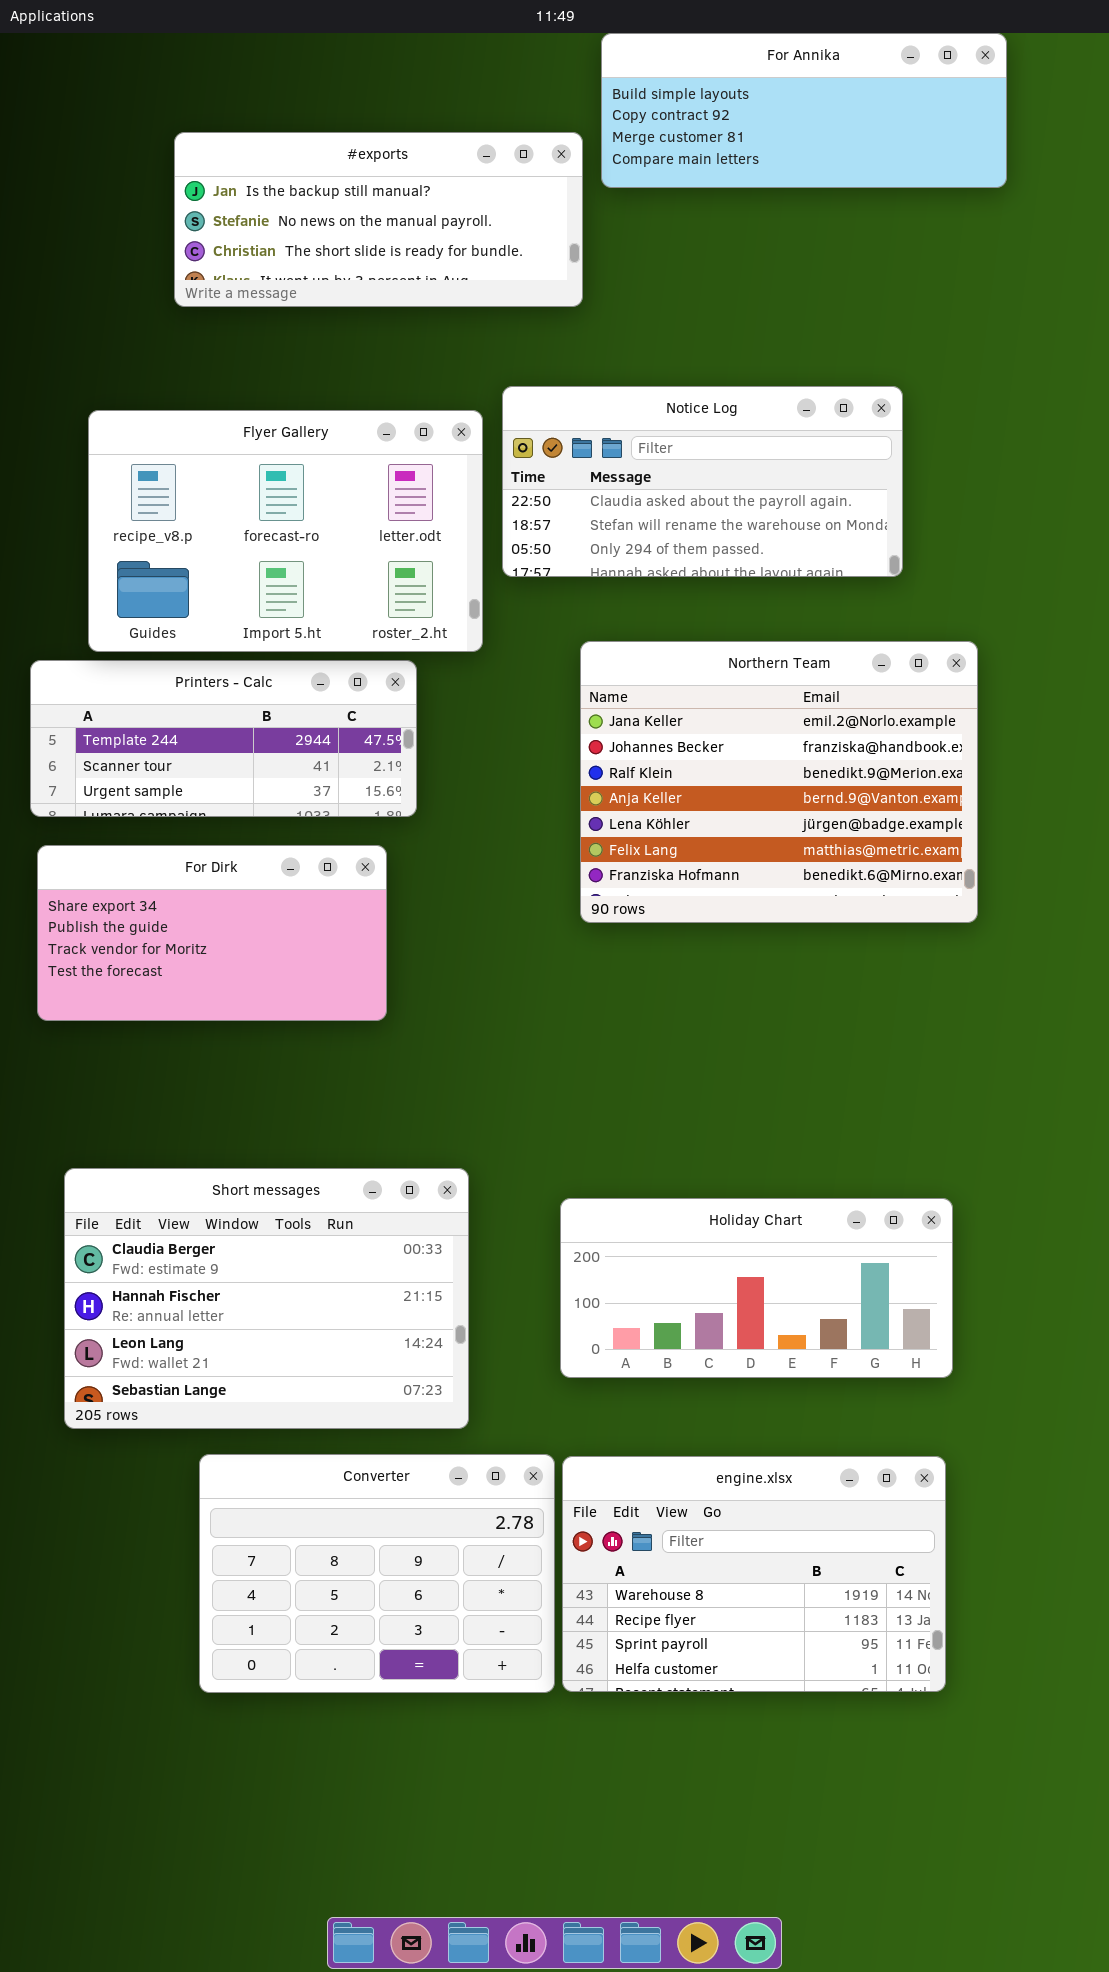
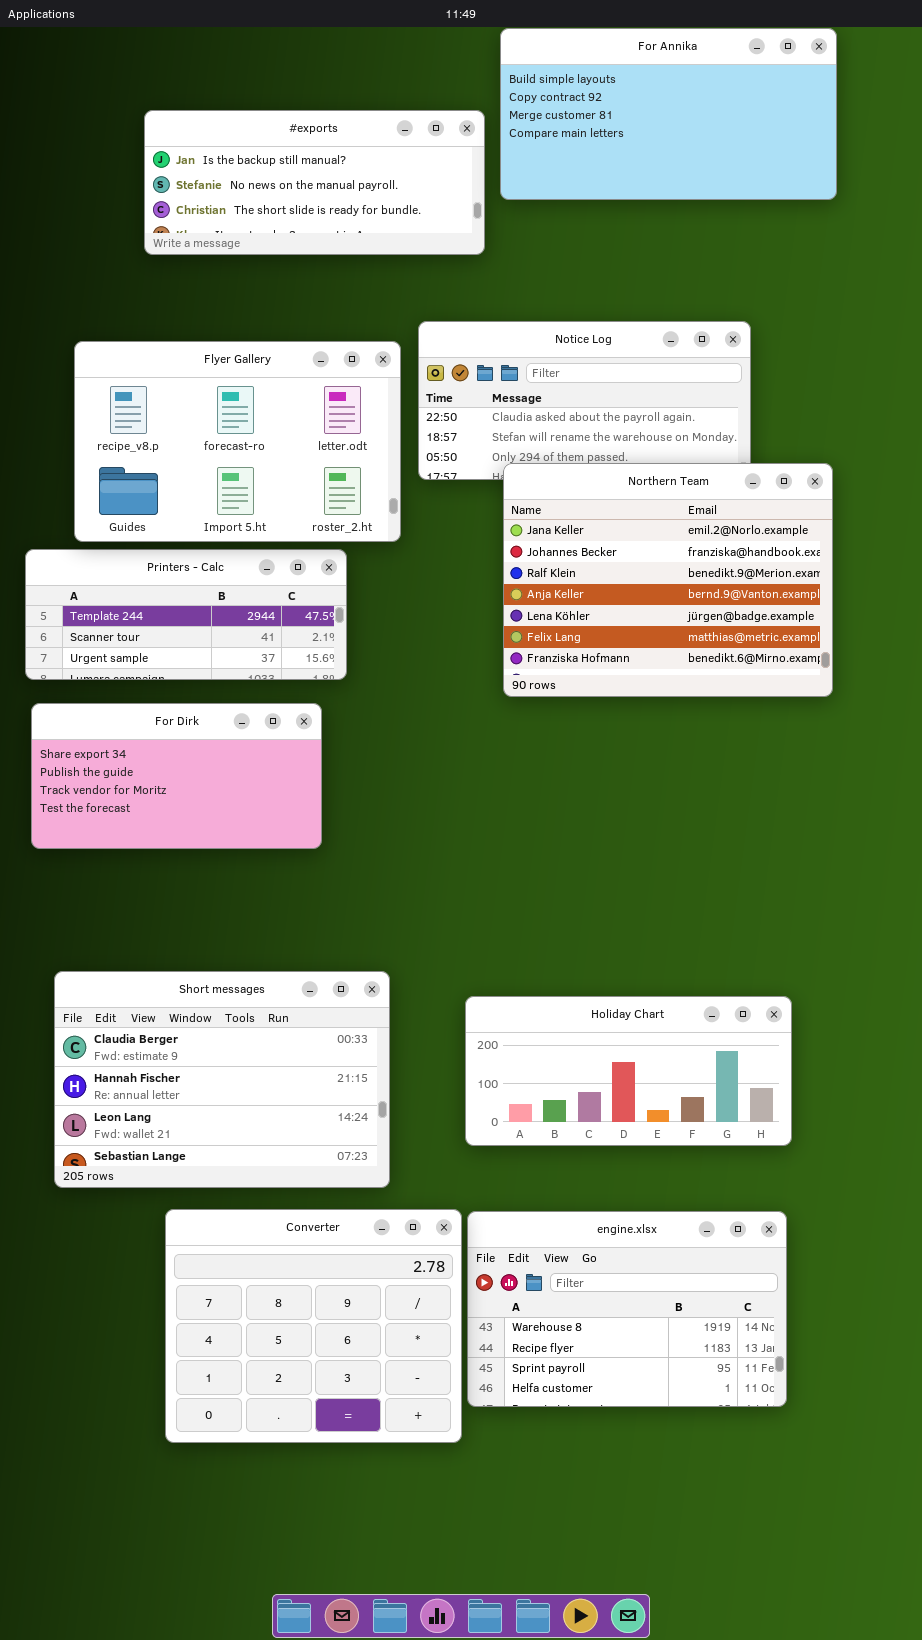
For Annika: [601,33,1007,188] -> [500,28,837,200], resized
Northern Team: [580,641,978,923] -> [503,463,833,697], moved
Converter: [199,1454,555,1693] -> [165,1209,462,1443], resized

